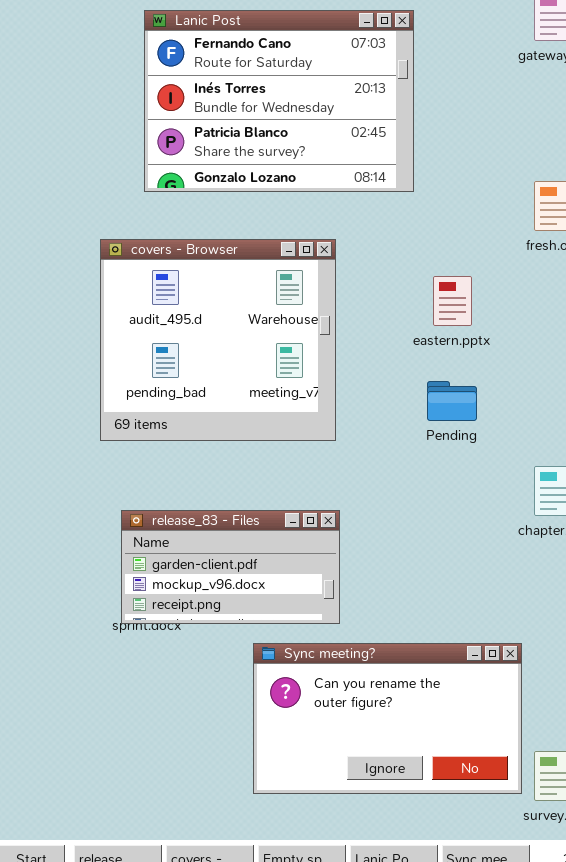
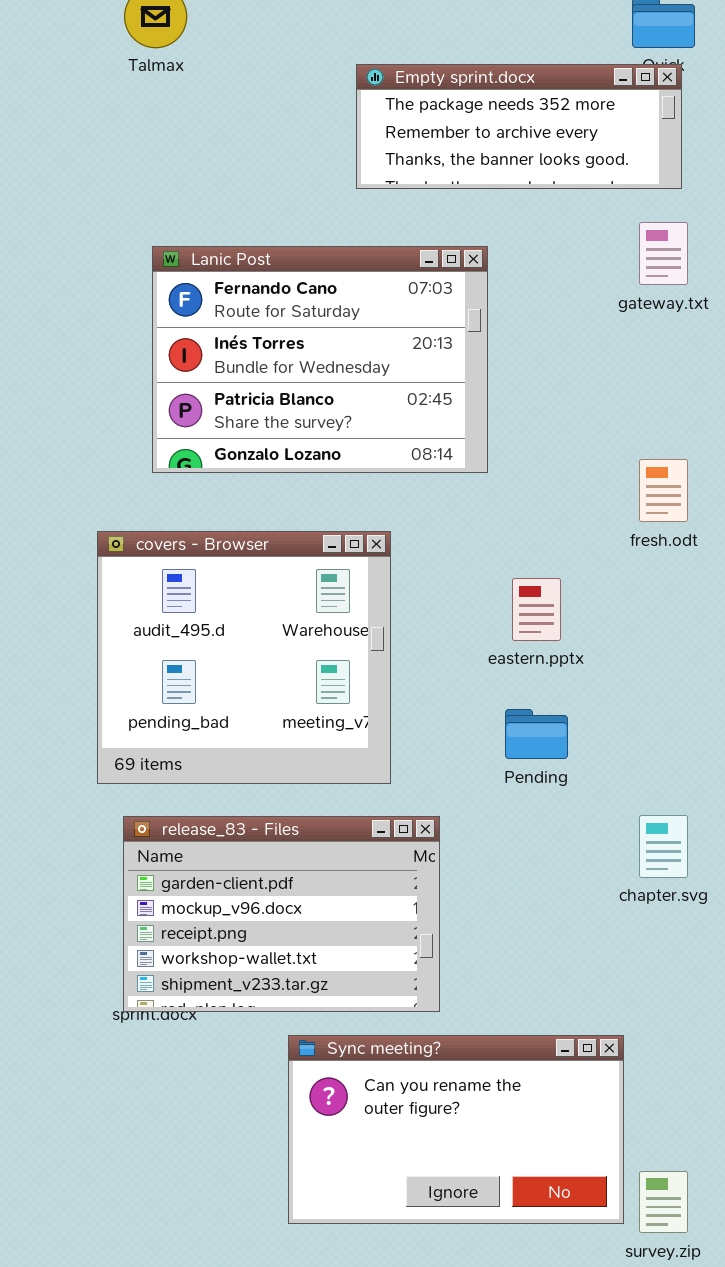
release_83 - Files: [121,510,340,624] -> [123,816,440,1012], resized

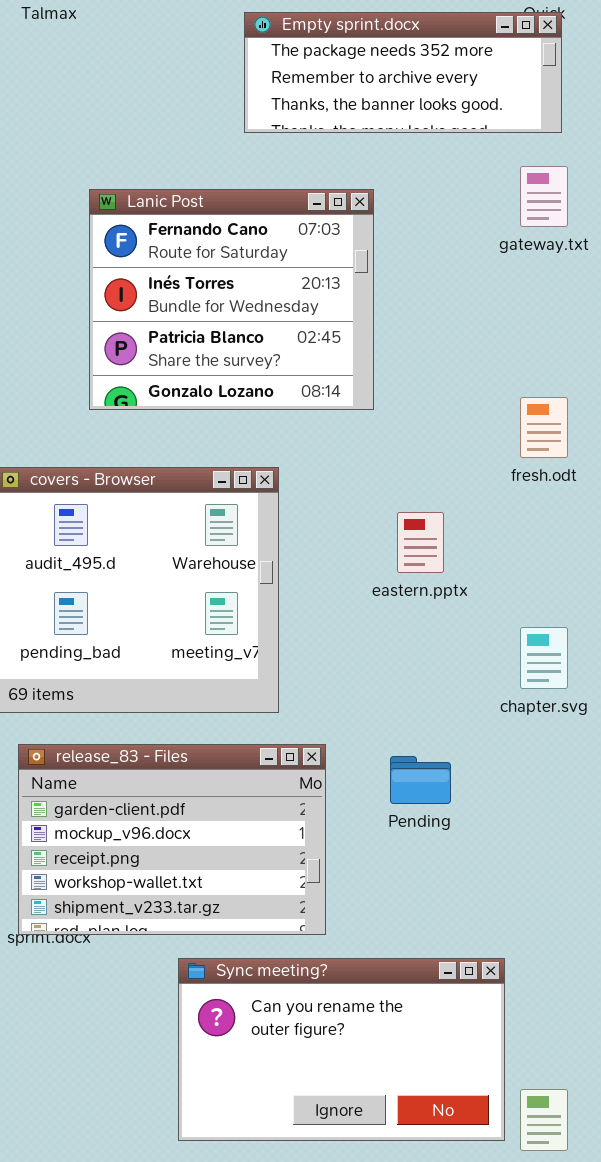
Lanic Post: [152,246,488,473] -> [89,189,374,410], resized
Pending: [505,709,568,759] -> [390,756,451,804], moved
chapter.svg: [639,815,688,878] -> [520,627,568,689], moved

